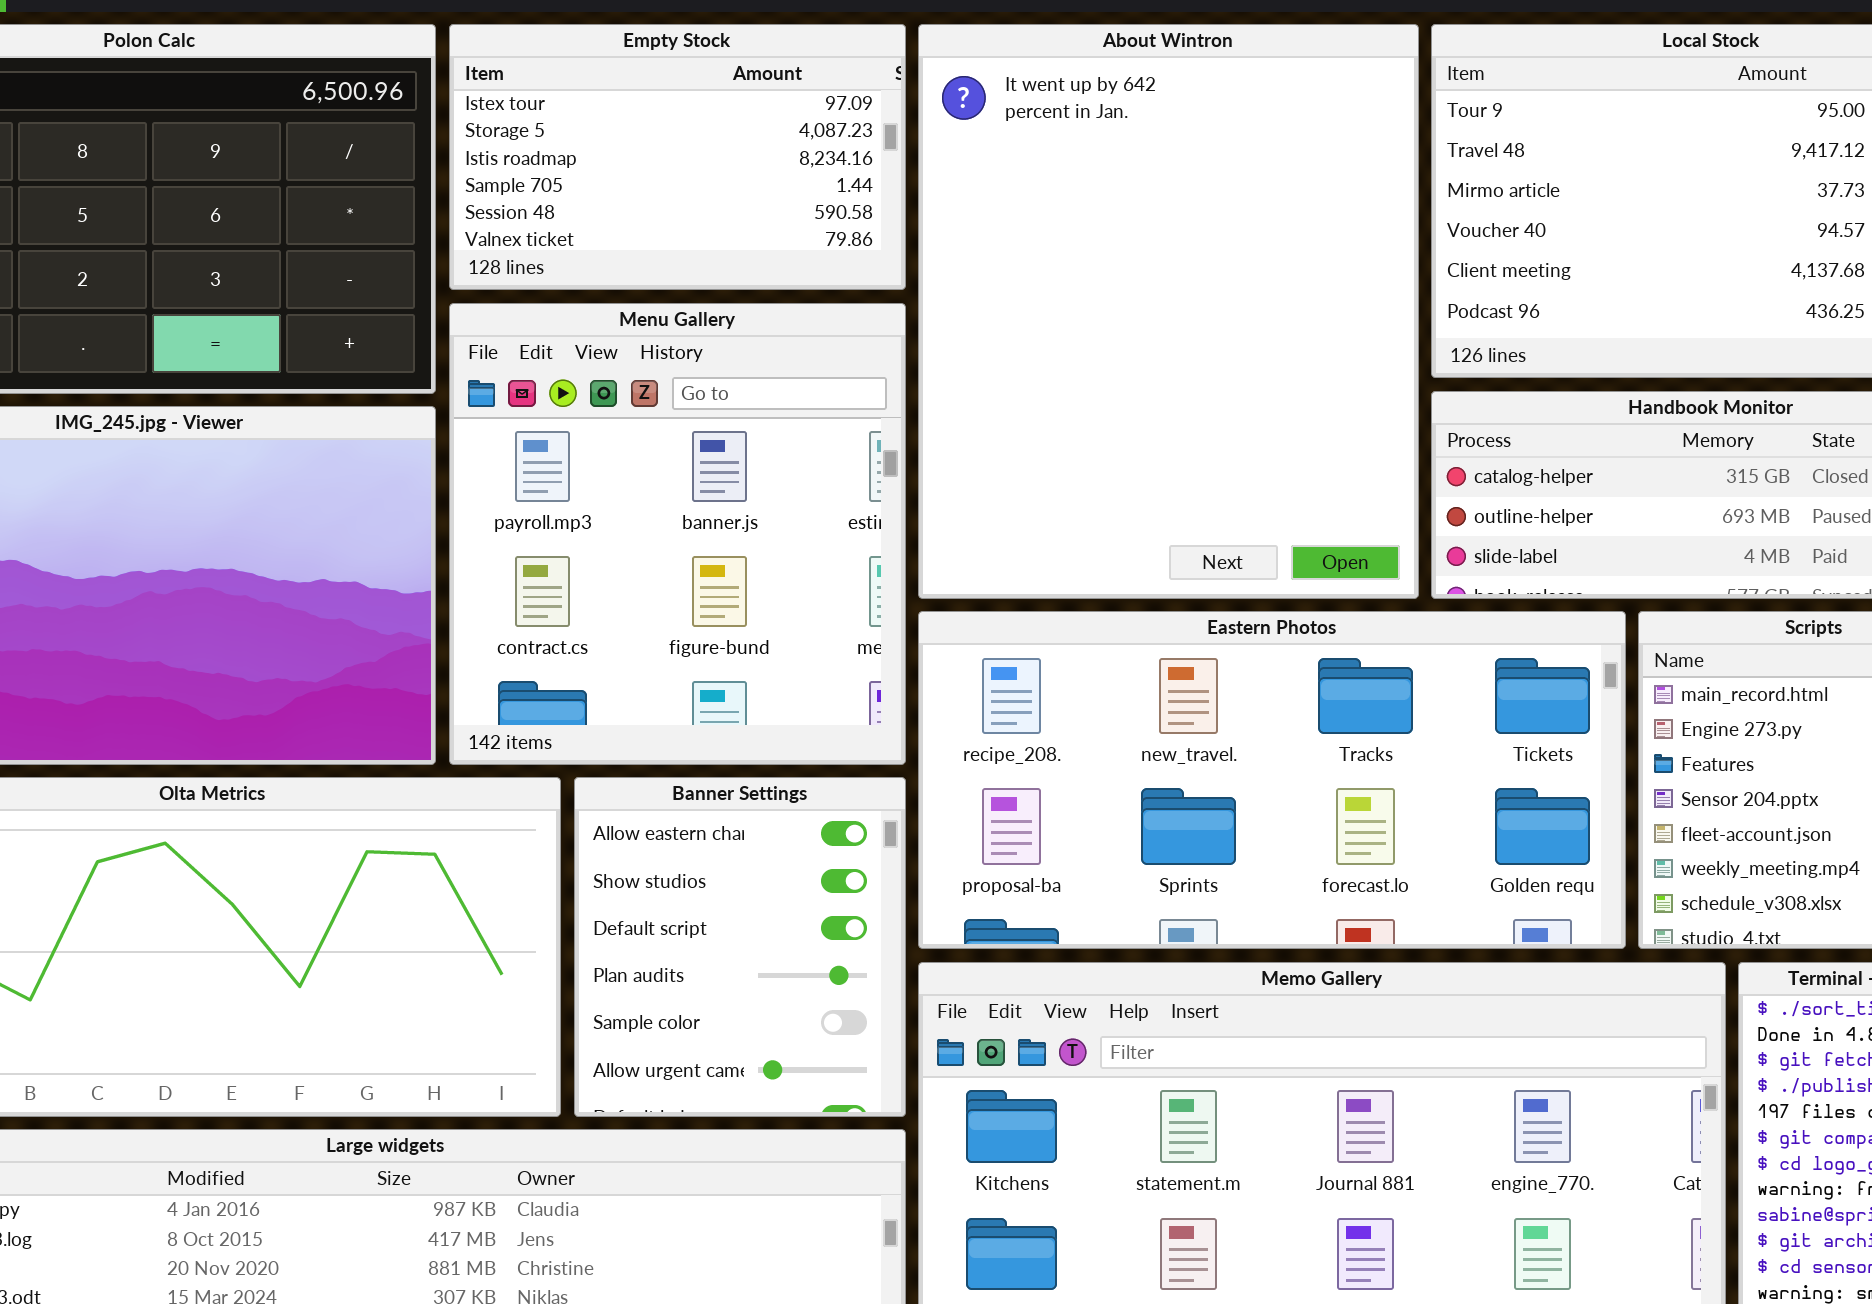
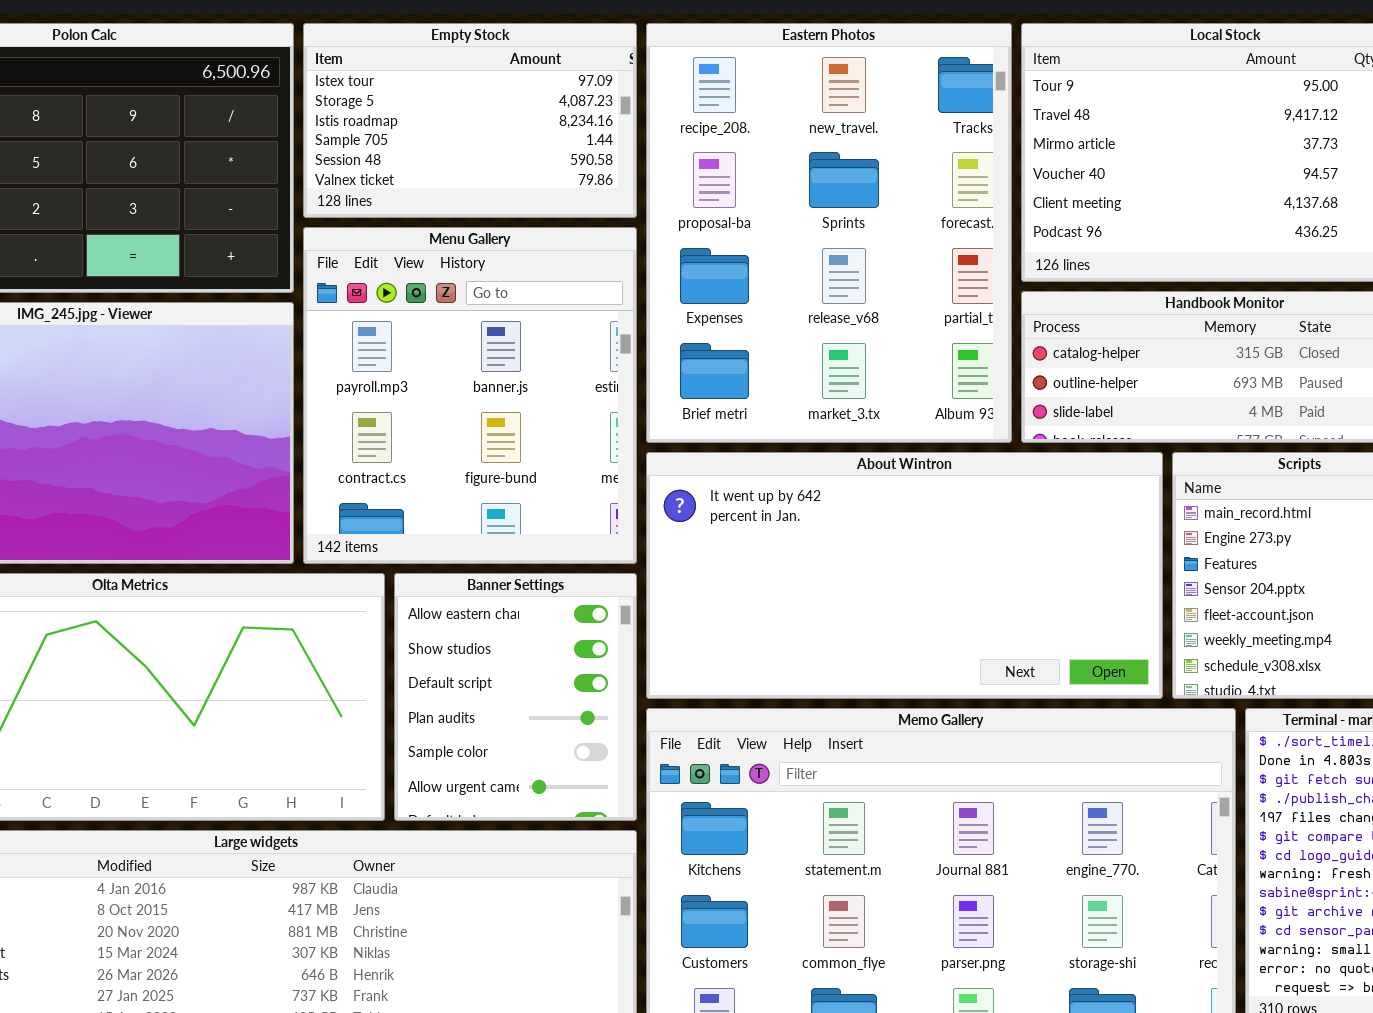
About Wintron: [918,24,1419,599] -> [646,452,1163,699], moved, resized
Eastern Photos: [918,611,1626,949] -> [646,23,1012,443], moved, resized

